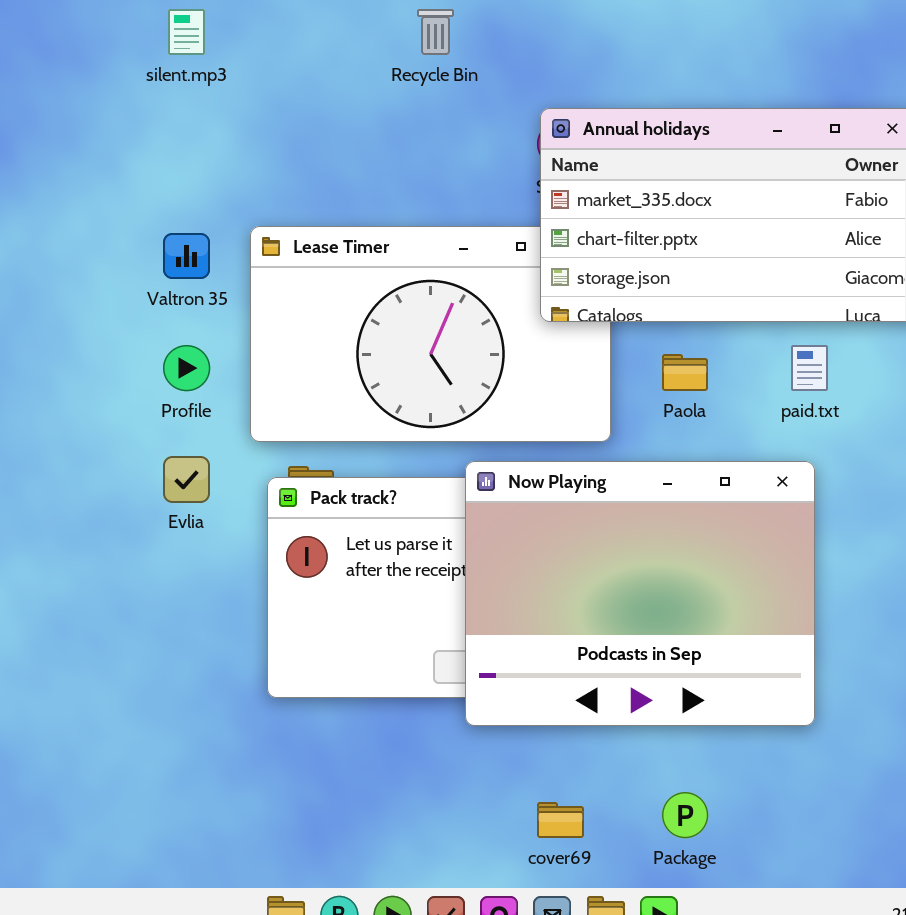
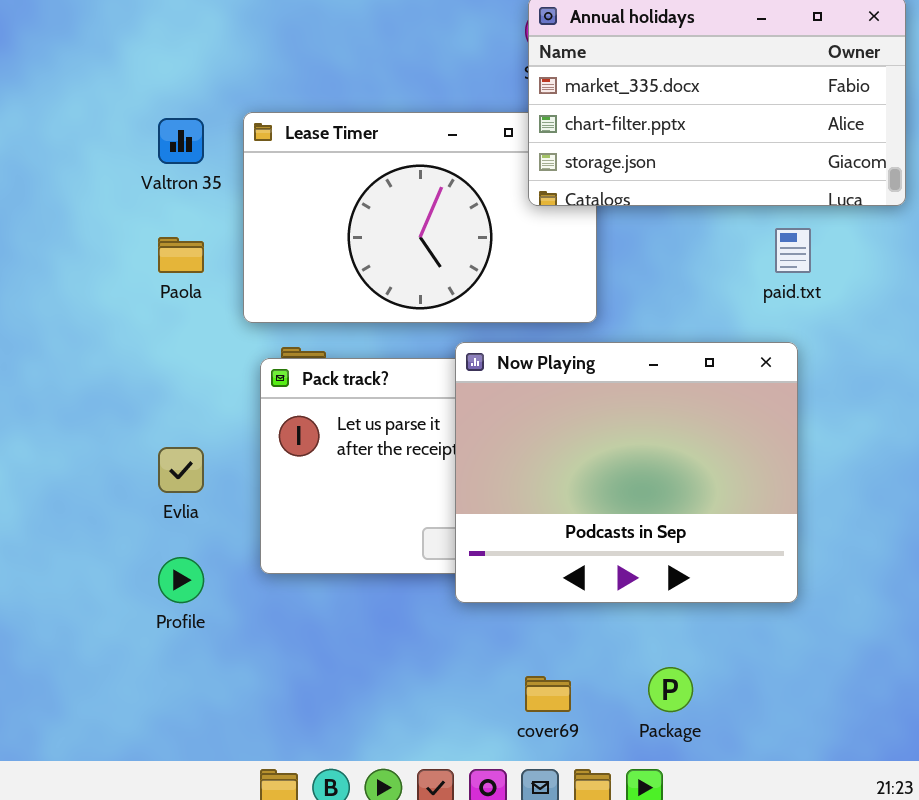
Profile: [163,345,210,391] -> [158,557,204,603], moved
Paola: [662,354,708,391] -> [158,237,204,273], moved
Evlia: [163,456,210,503] -> [158,447,204,493], moved

